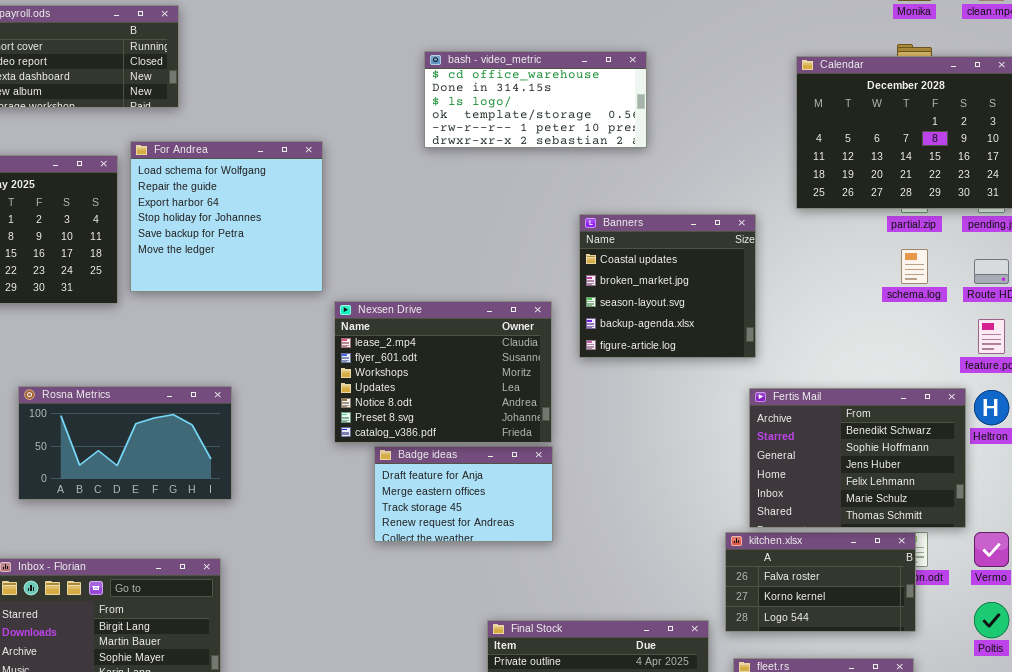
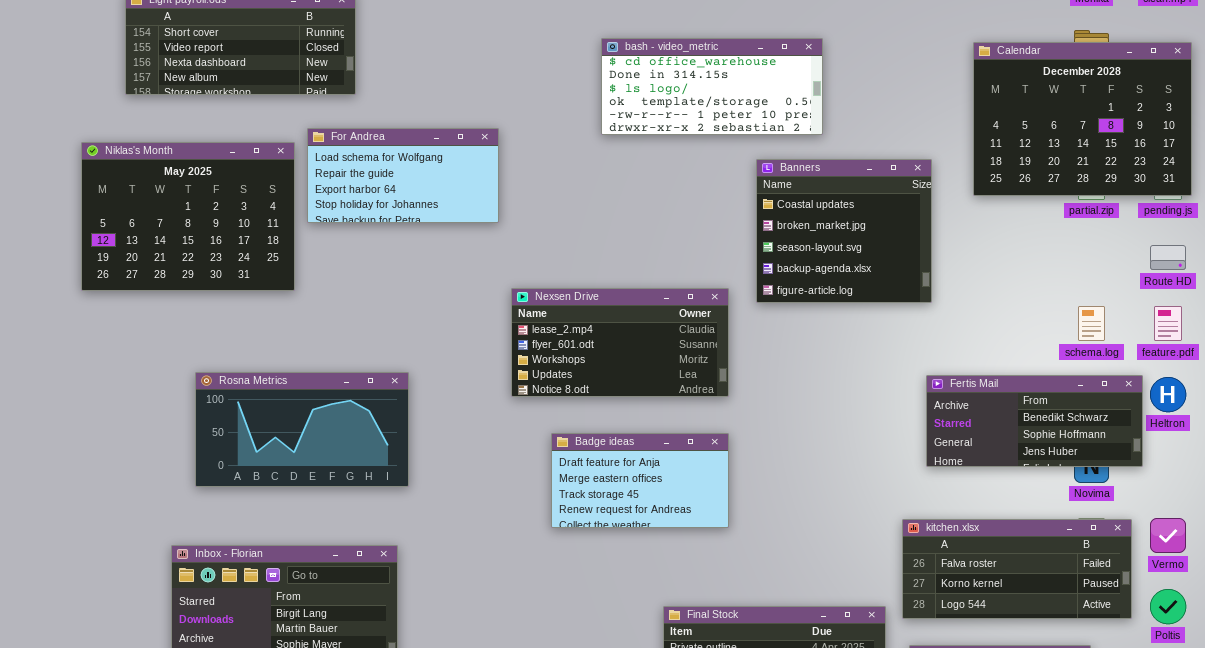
For Andrea: [130,141,323,292] -> [307,128,499,223], resized
Banners: [579,214,756,358] -> [756,159,932,303], moved
schema.log: [901,249,928,284] -> [1078,306,1105,341], moved
Nexsen Drive: [334,301,552,443] -> [511,288,729,397], resized
Fertis Mail: [749,388,966,528] -> [926,375,1143,467], resized
kitchen.xlsx: [725,532,916,632] -> [902,519,1132,619], resized

